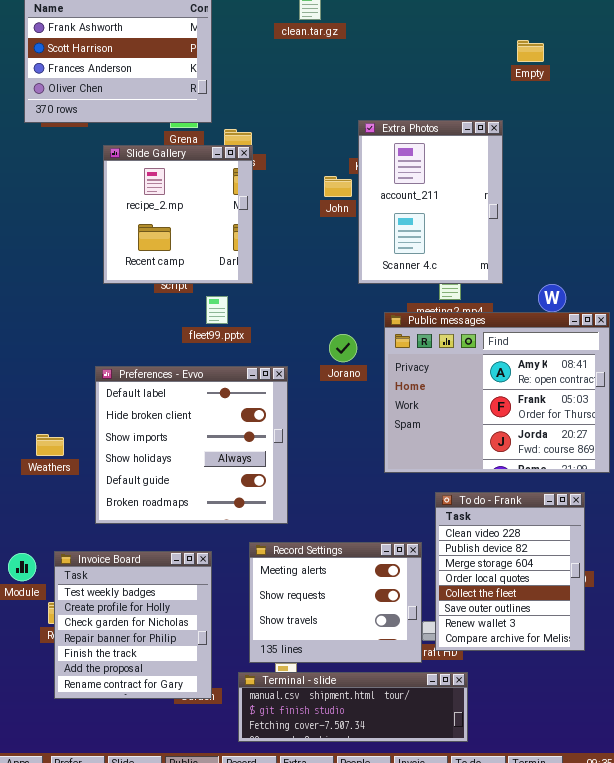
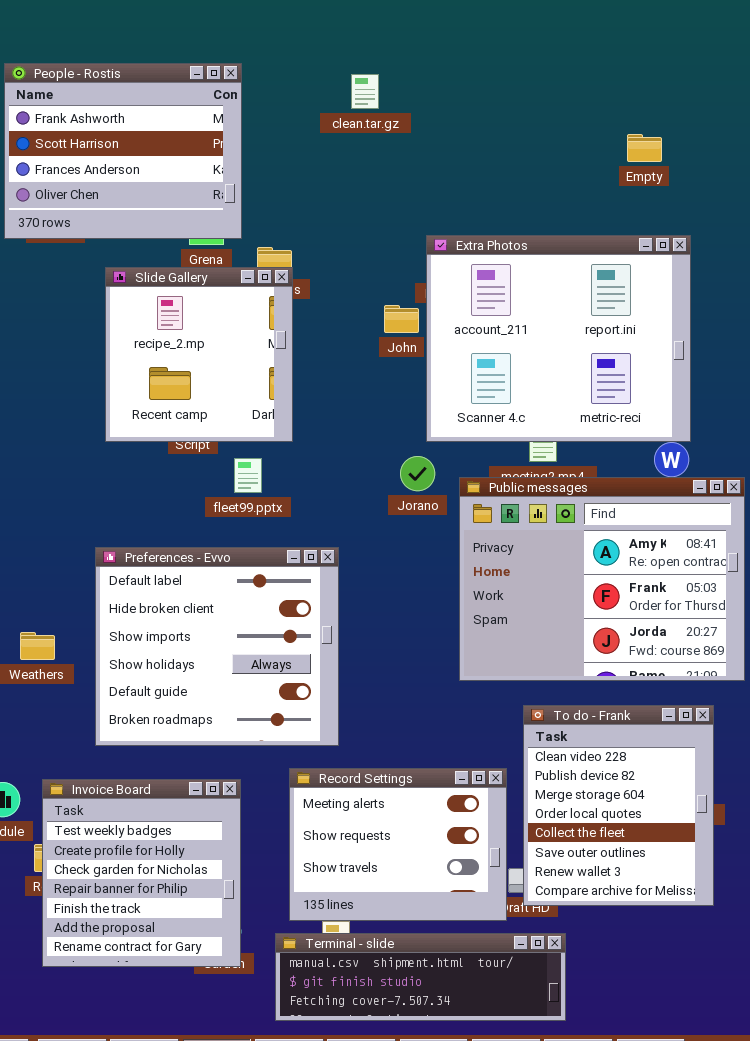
Extra Photos: [358,120,503,284] -> [426,235,691,442], resized
Jorano: [329,334,357,362] -> [400,456,435,491], moved

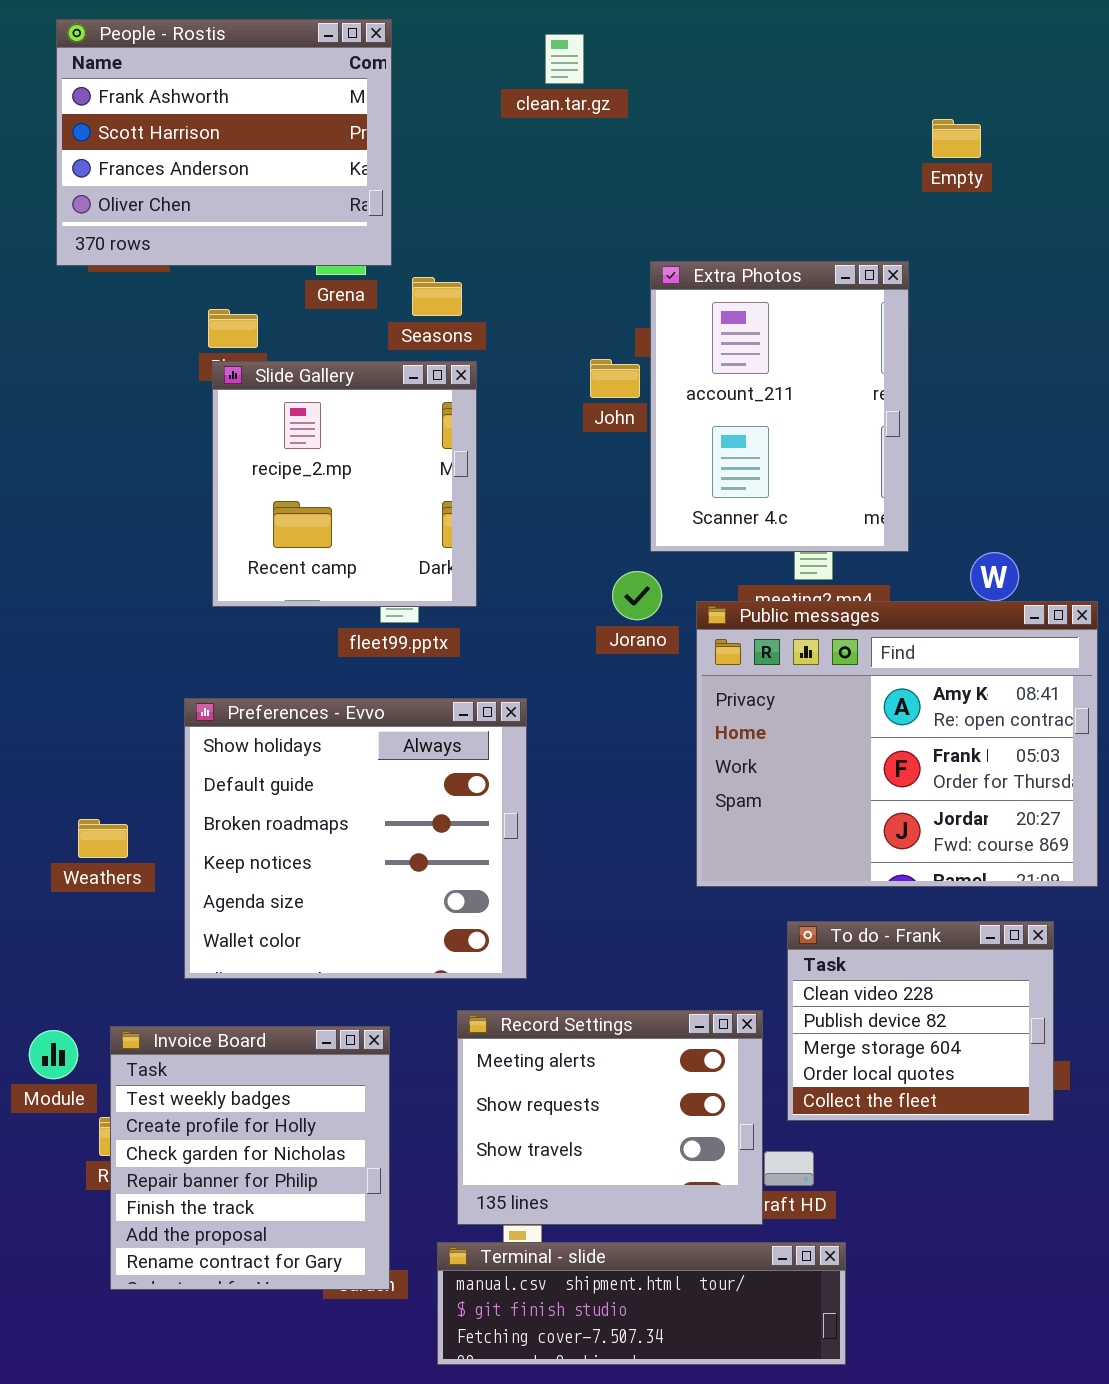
Extra Photos: [426,235,691,442] -> [650,261,909,552], resized
Slide Gallery: [105,267,293,442] -> [212,361,477,607], moved
Preferences - Evvo: [95,547,339,746] -> [184,698,527,979], scrolled down 3 rows
To do - Frank: [523,705,714,906] -> [787,921,1054,1121], resized

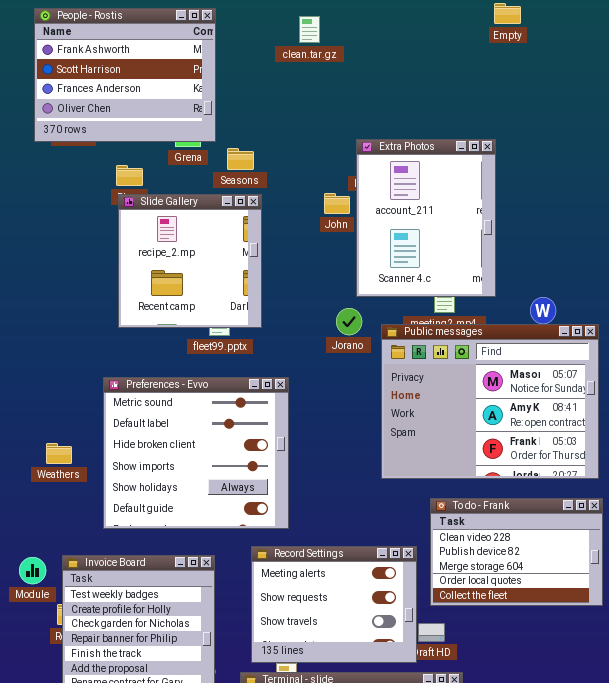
Empty: [932,119,981,158] -> [494,3,521,24], moved
Public messages: [696,601,1098,887] -> [381,324,599,479], scrolled up 1 row
Preferences - Evvo: [184,698,527,979] -> [103,377,289,529], scrolled up 4 rows
To do - Frank: [787,921,1054,1121] -> [430,498,603,606], resized

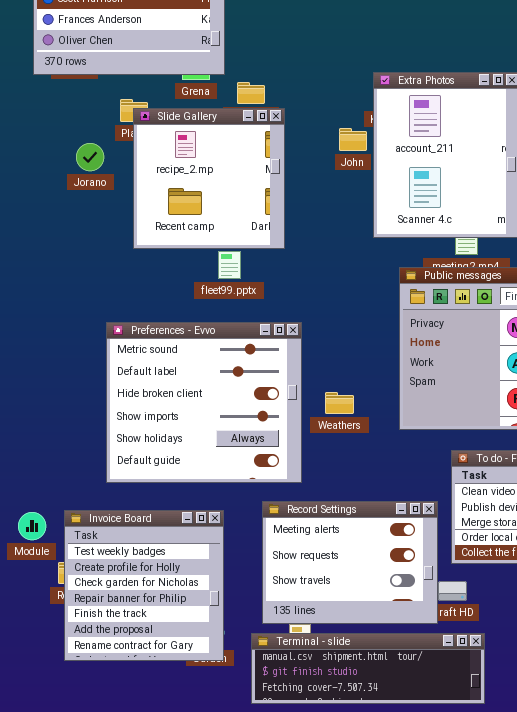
Slide Gallery: [118,194,262,328] -> [133,108,285,249], moved
Jorano: [336,308,362,335] -> [76,143,104,171], moved
Weathers: [46,443,72,464] -> [325,392,354,414], moved

